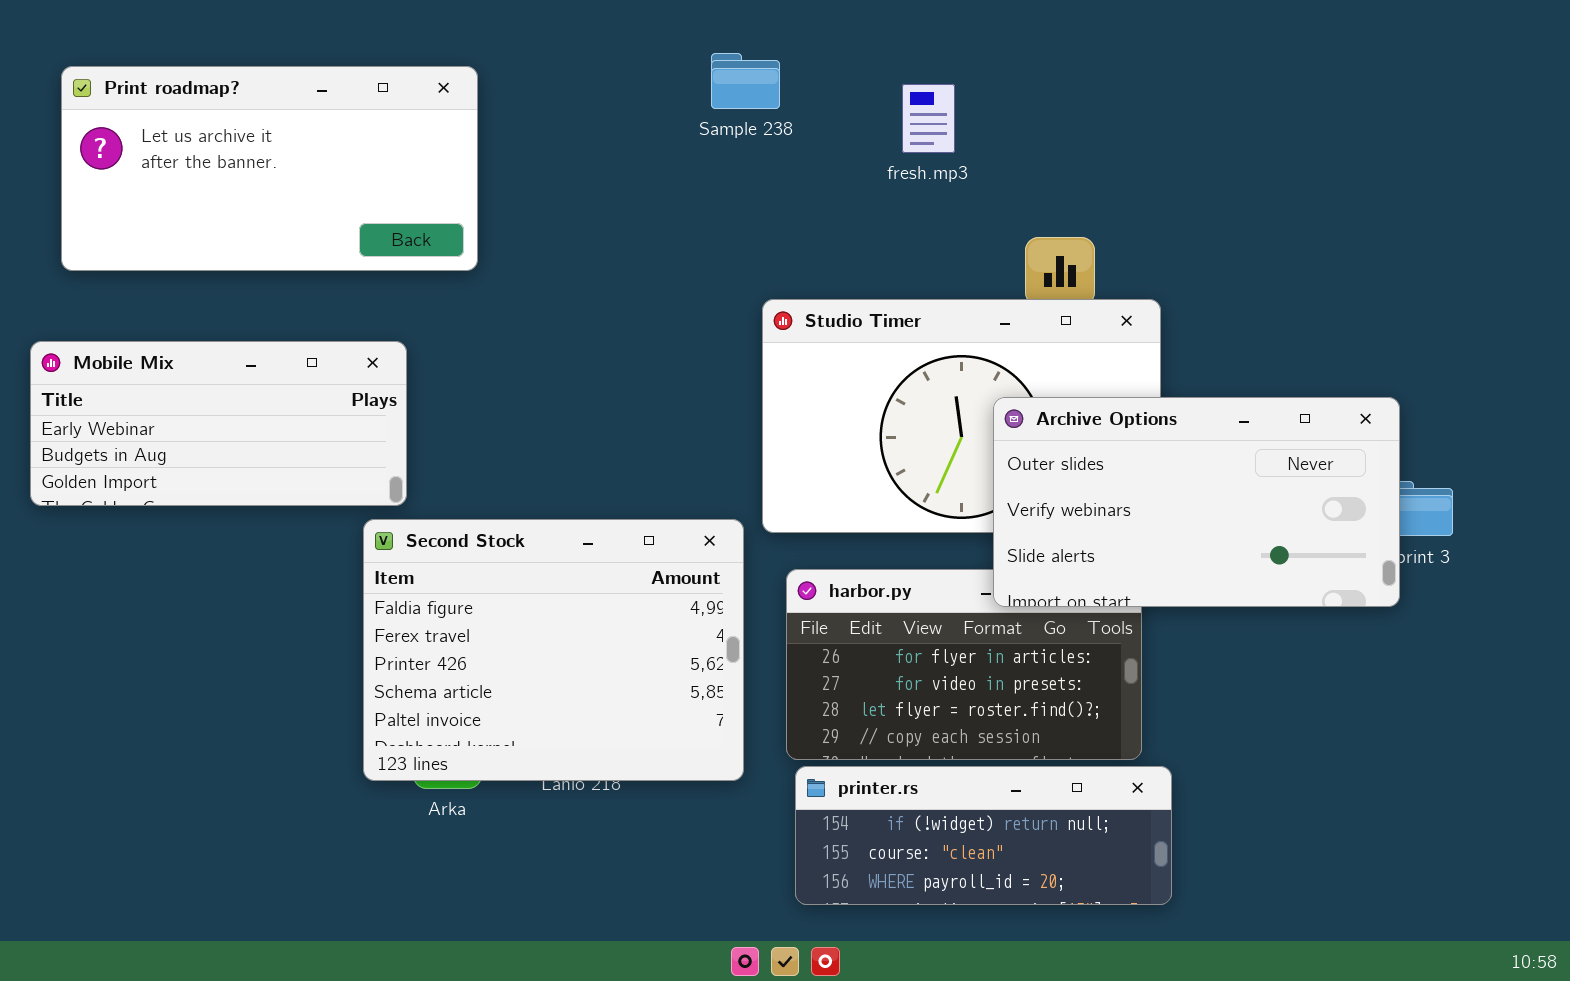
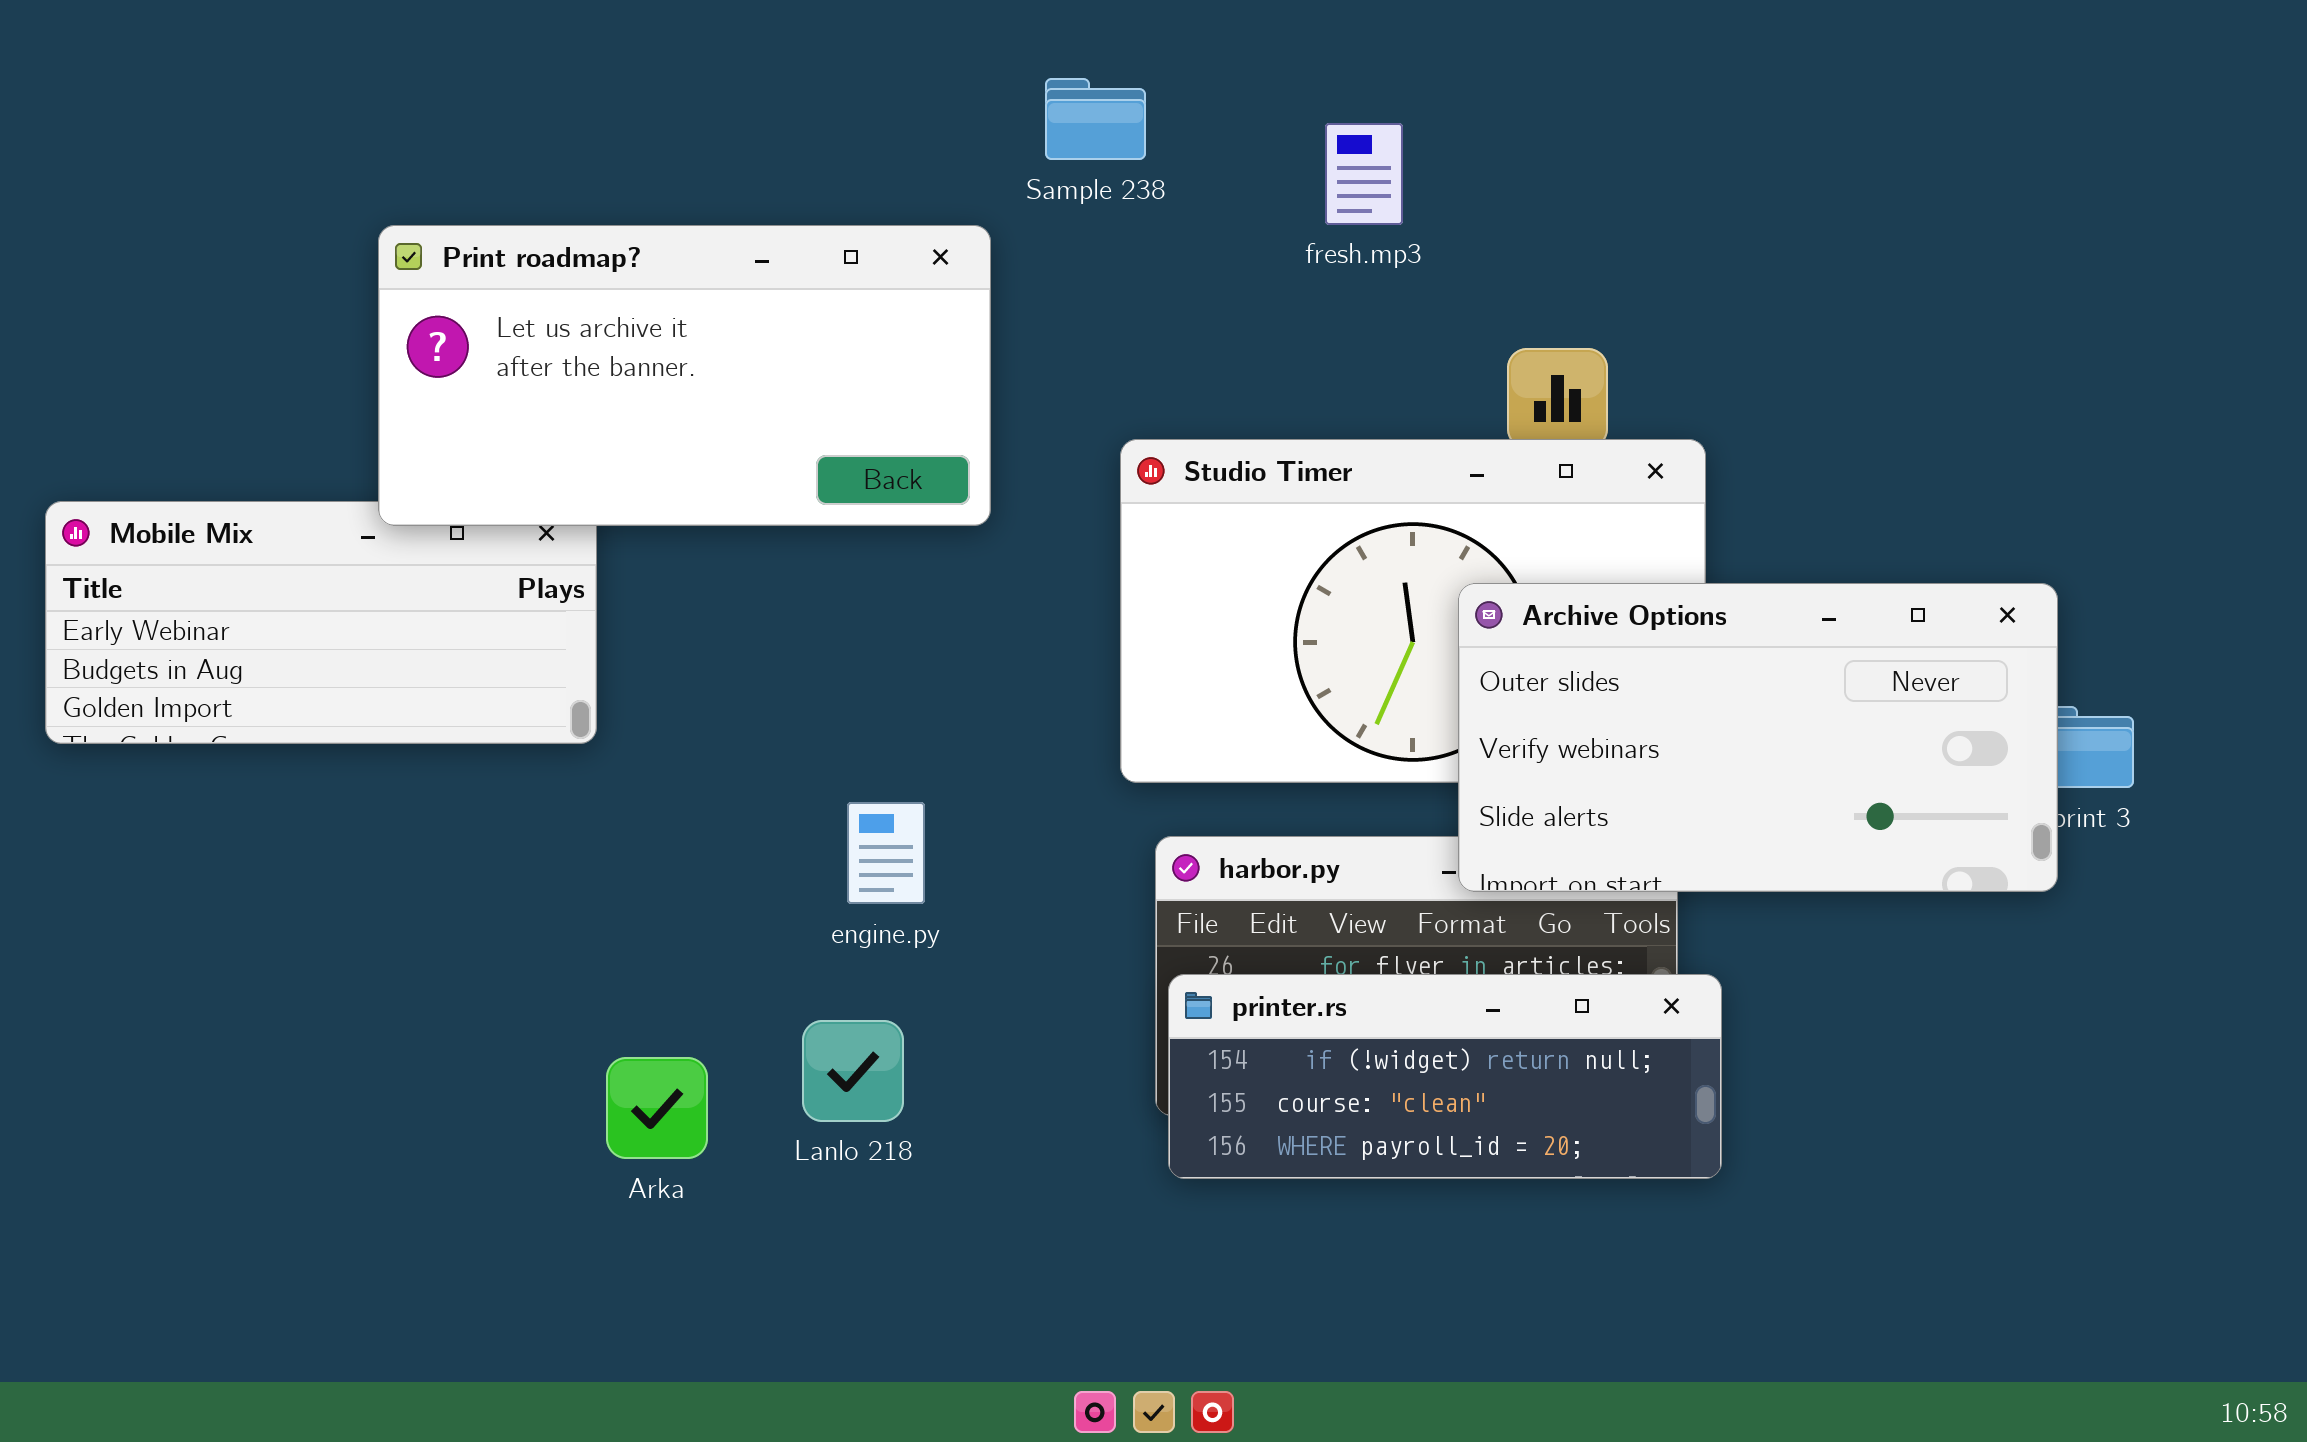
Print roadmap?: [61,66,478,271] -> [378,225,991,526], moved
Second Stock: [363,519,744,781] -> none, closed
printer.rs: [795,766,1172,905] -> [1168,974,1722,1179], moved

